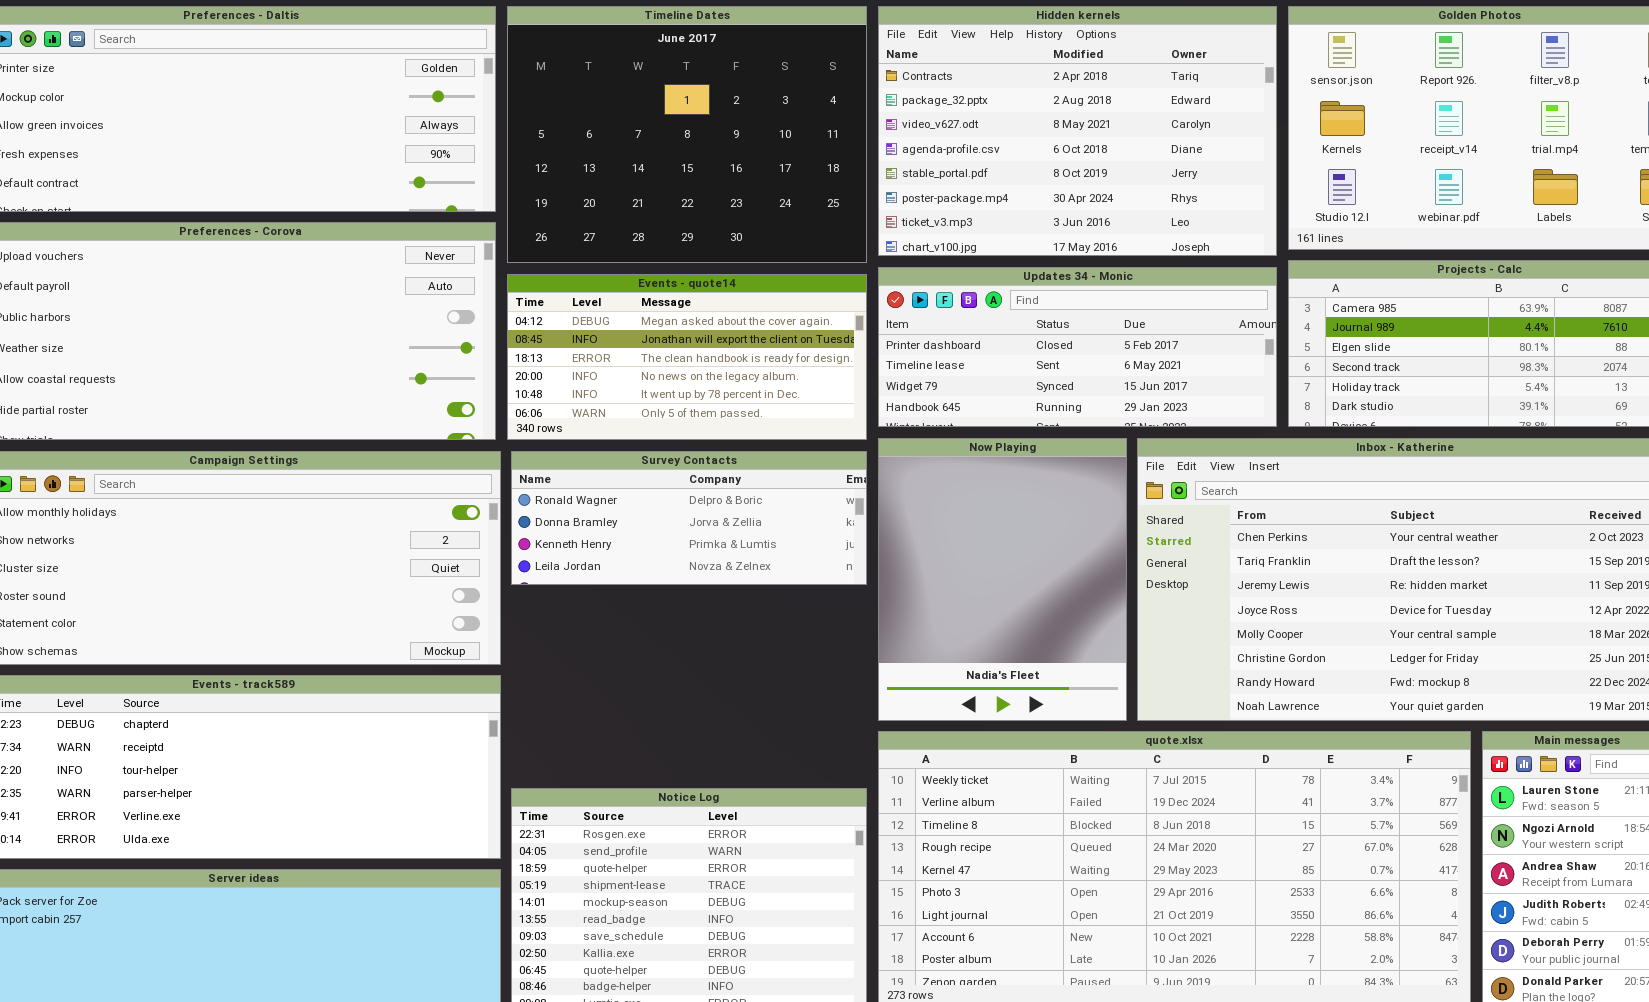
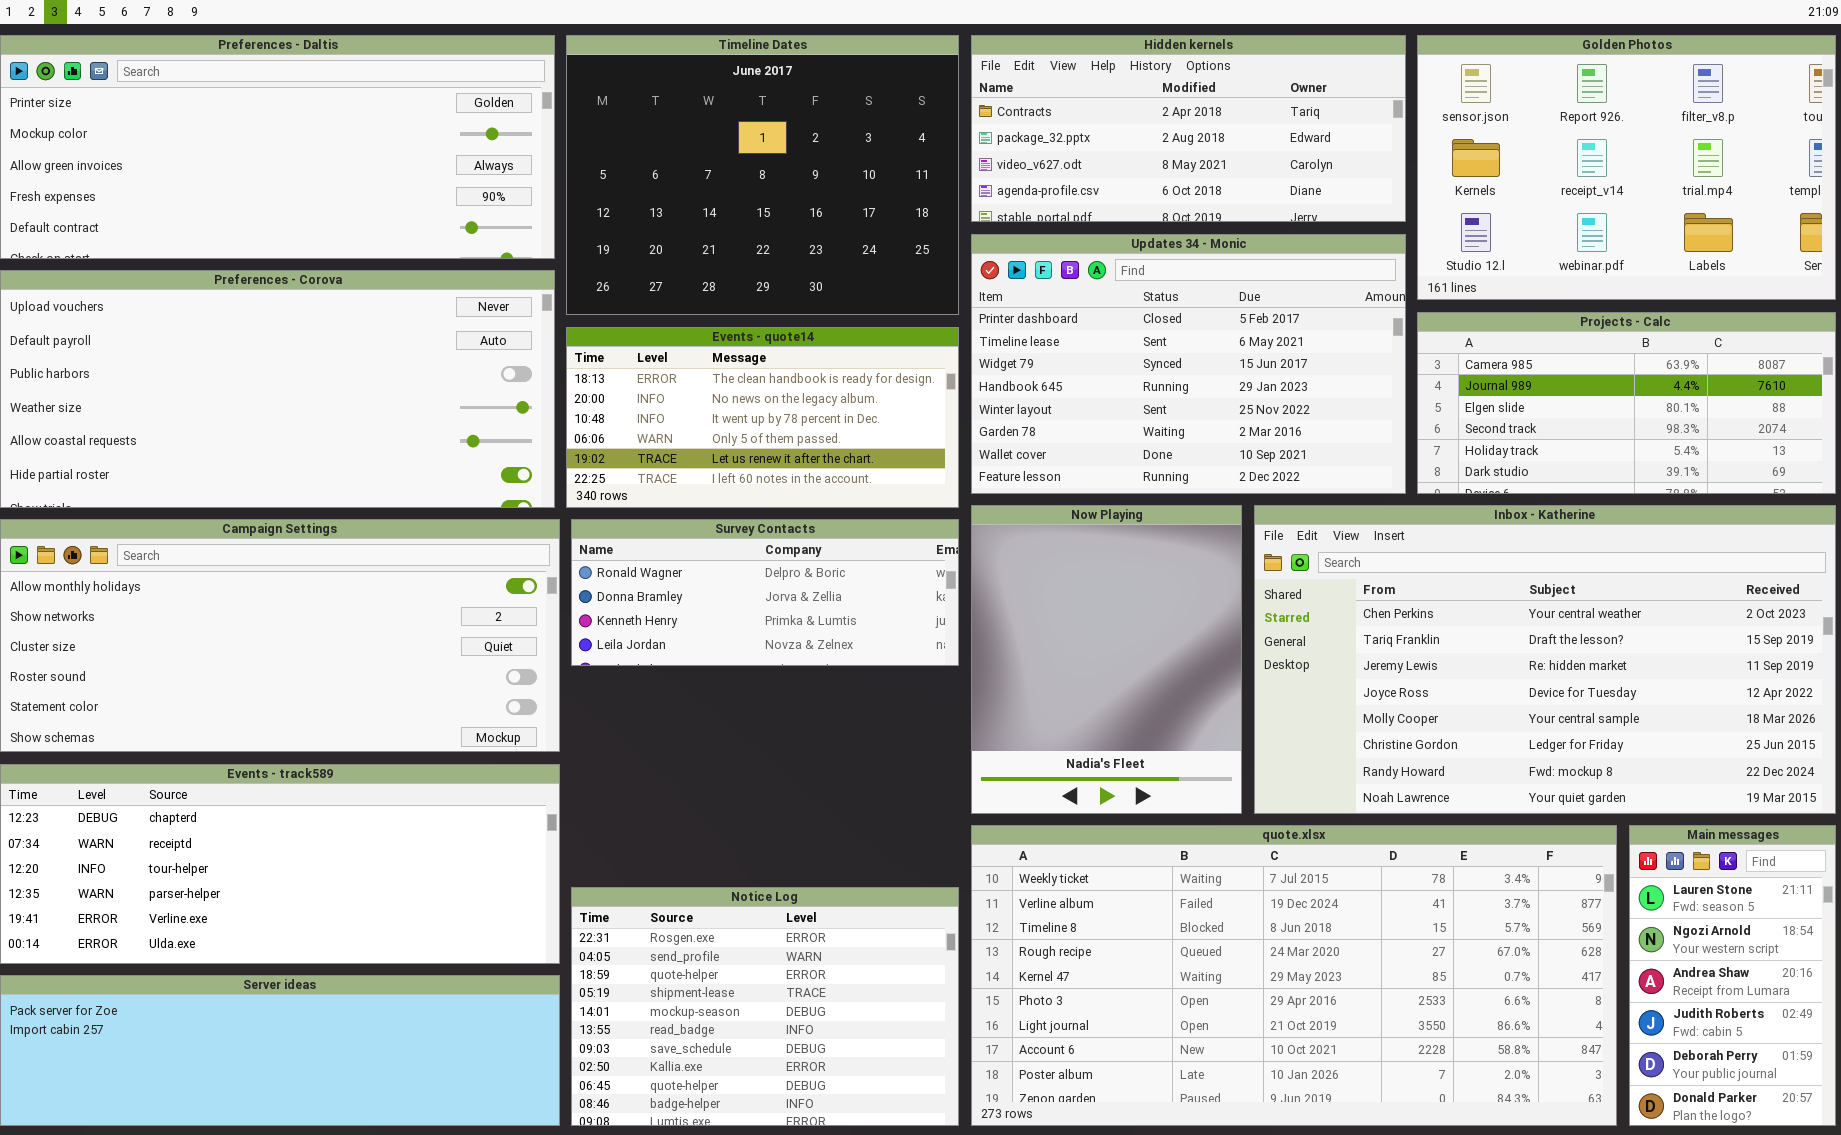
Hidden kernels: [878,6,1277,256] -> [971,35,1406,222], resized
Updates 34 - Monic: [878,267,1277,427] -> [971,234,1406,494], resized
Events - quote14: [507,274,867,440] -> [566,327,959,508], scrolled down 2 rows

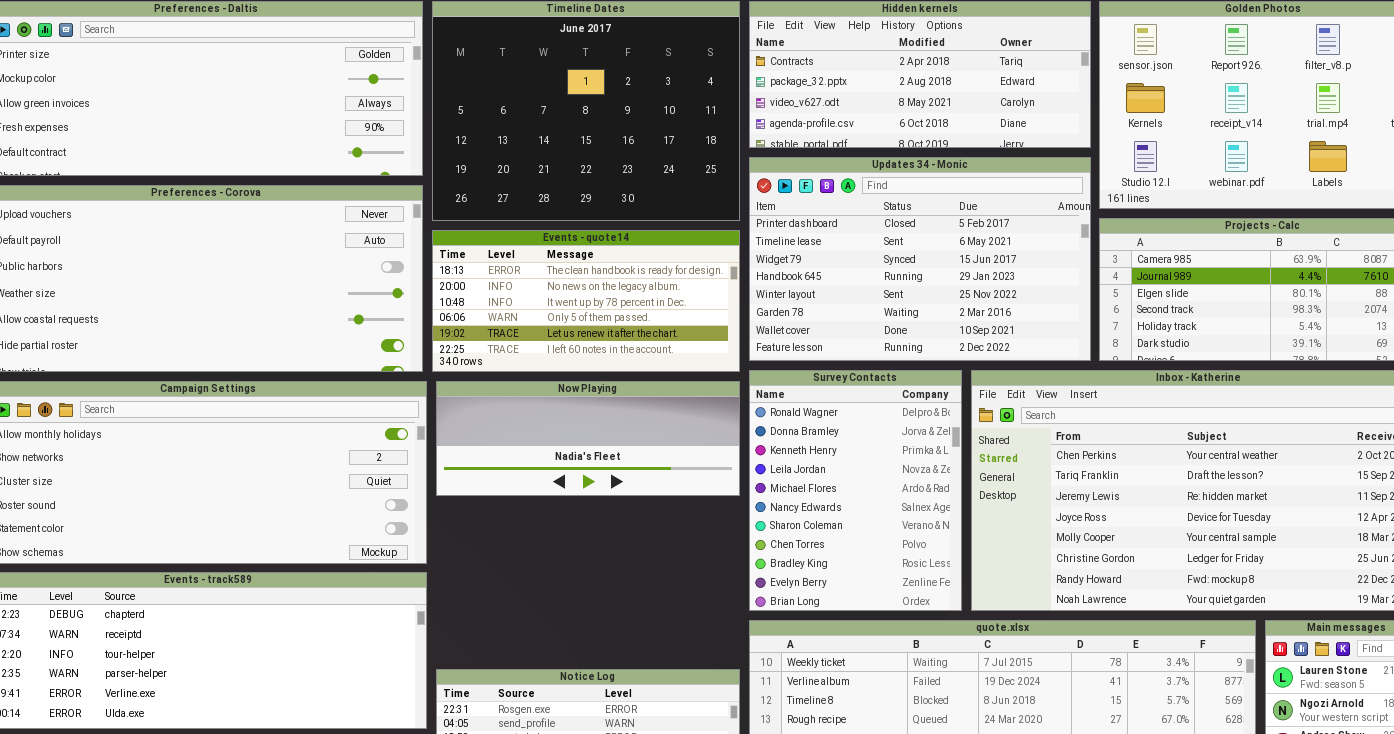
Now Playing: [971,505,1242,814] -> [436,381,740,496], moved, resized
Survey Contacts: [571,519,959,666] -> [749,370,962,611], moved, resized

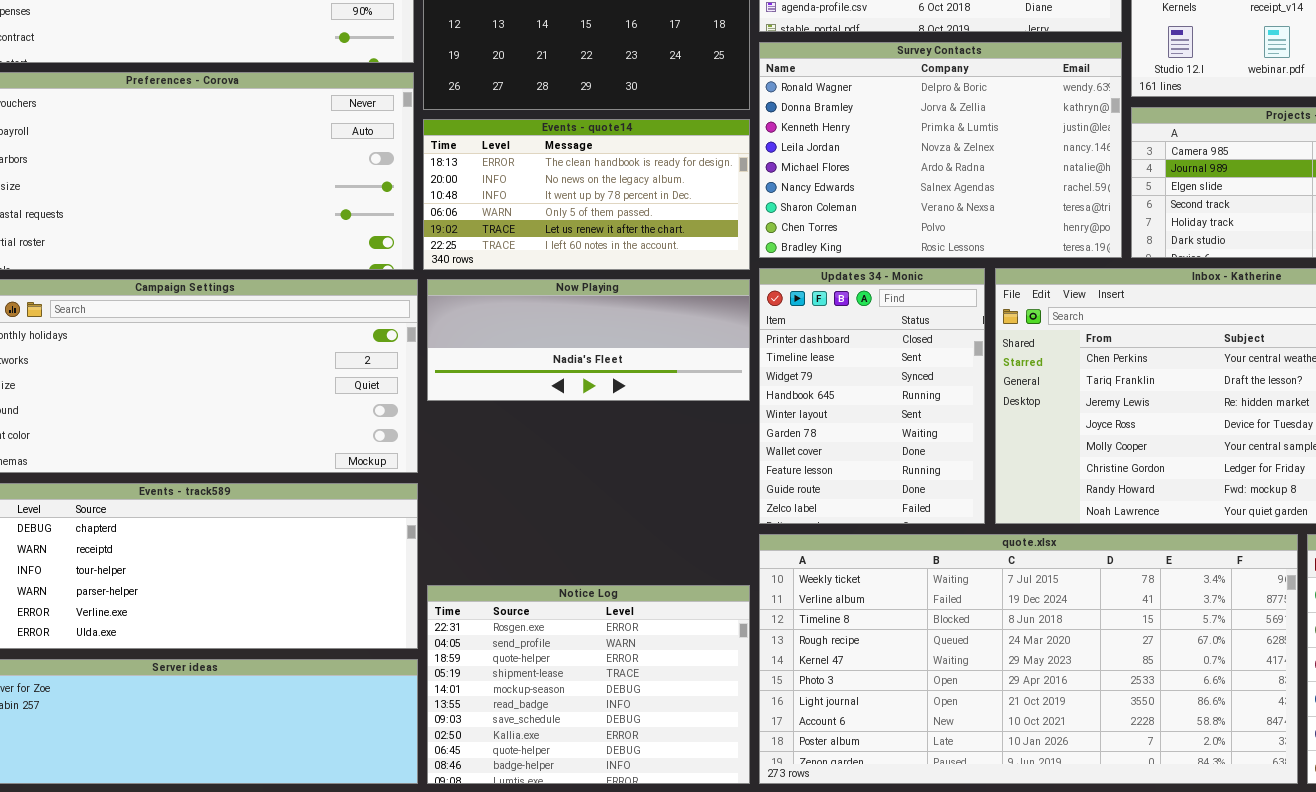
Updates 34 - Monic: [749,157,1091,361] -> [759,268,985,524], moved, resized
Survey Contacts: [749,370,962,611] -> [759,42,1122,258], moved, resized

